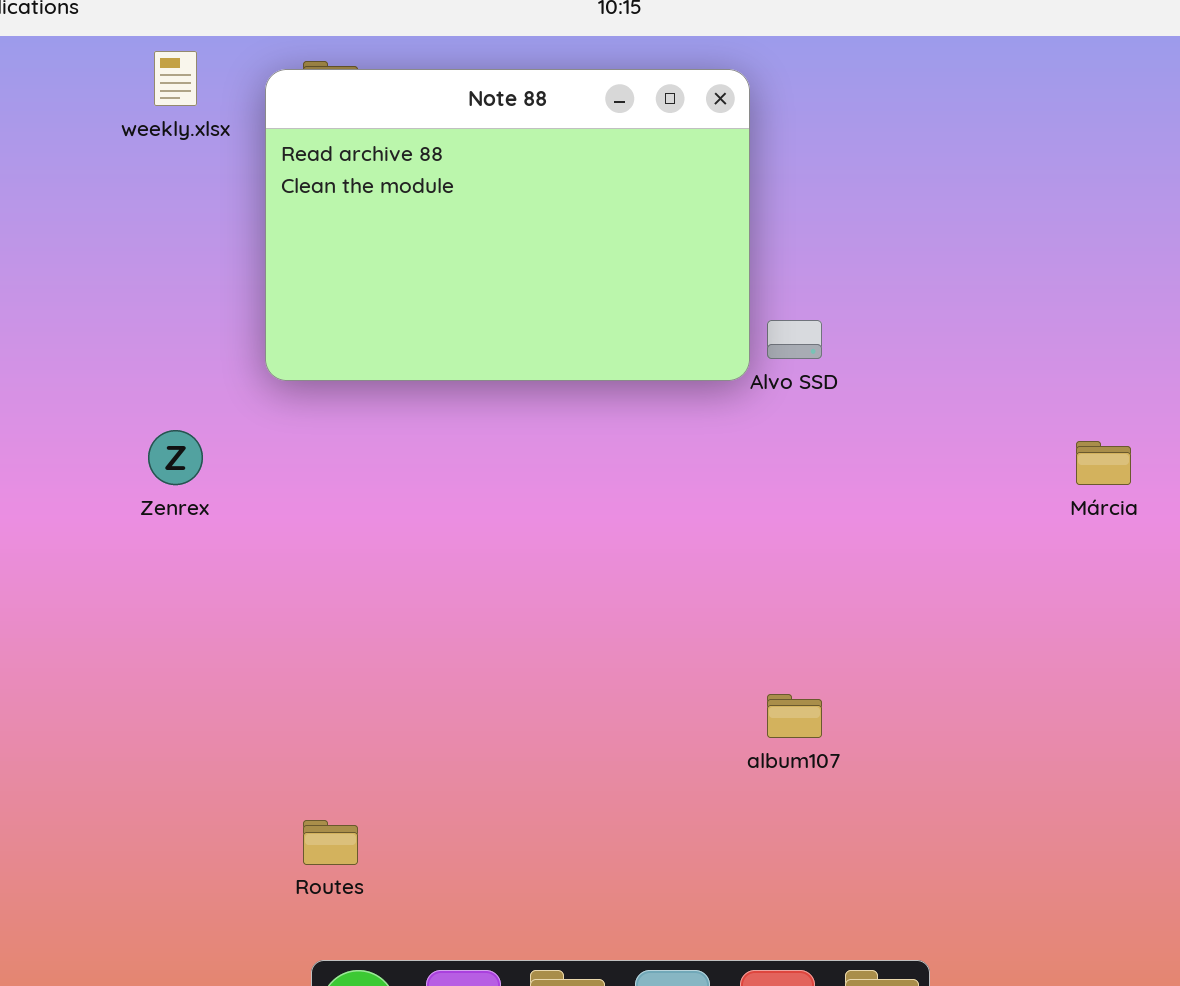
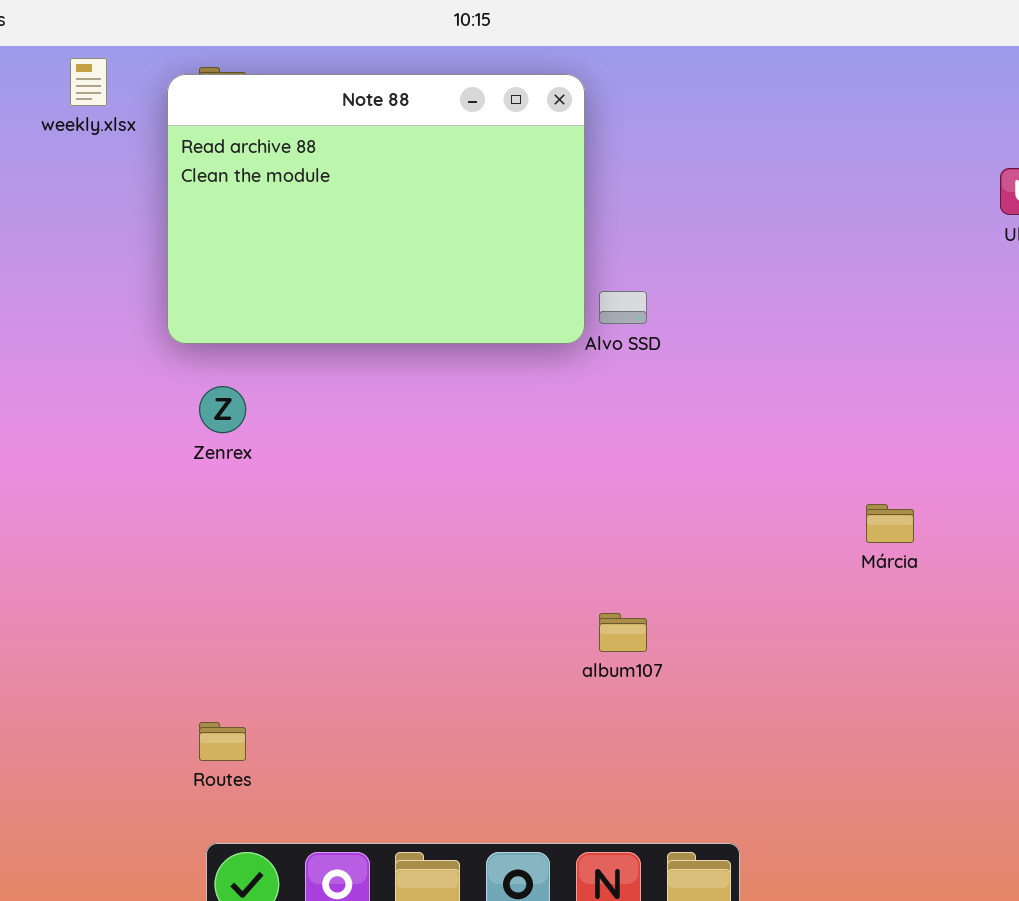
Zenrex: [148,430,203,485] -> [199,386,246,433], moved
Márcia: [1076,441,1131,485] -> [866,504,914,543], moved

